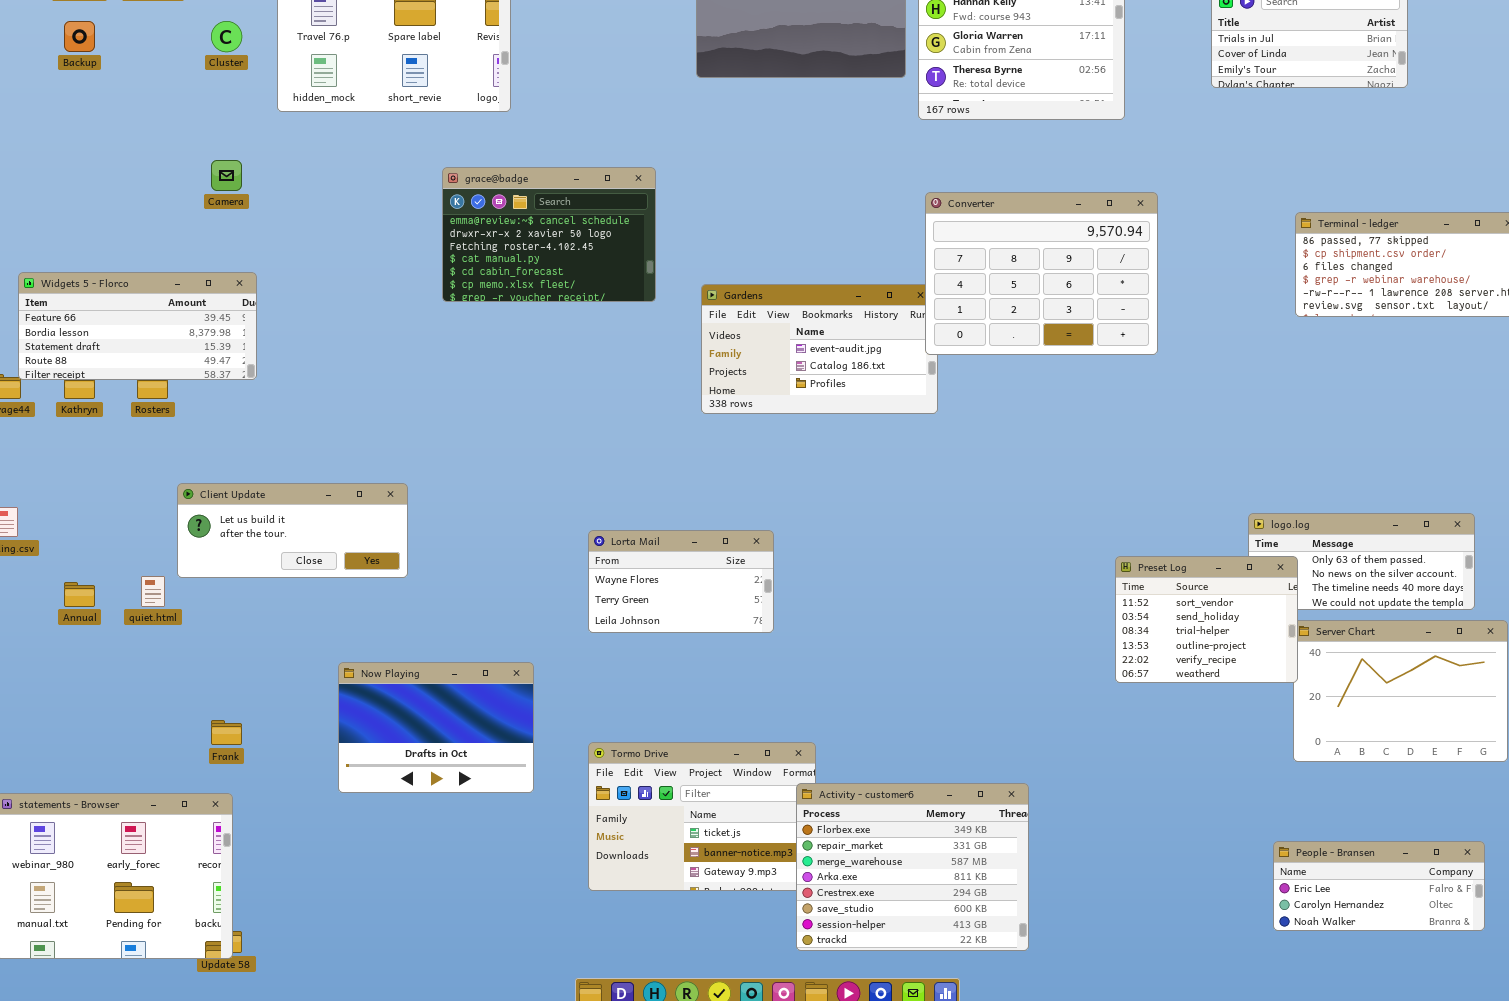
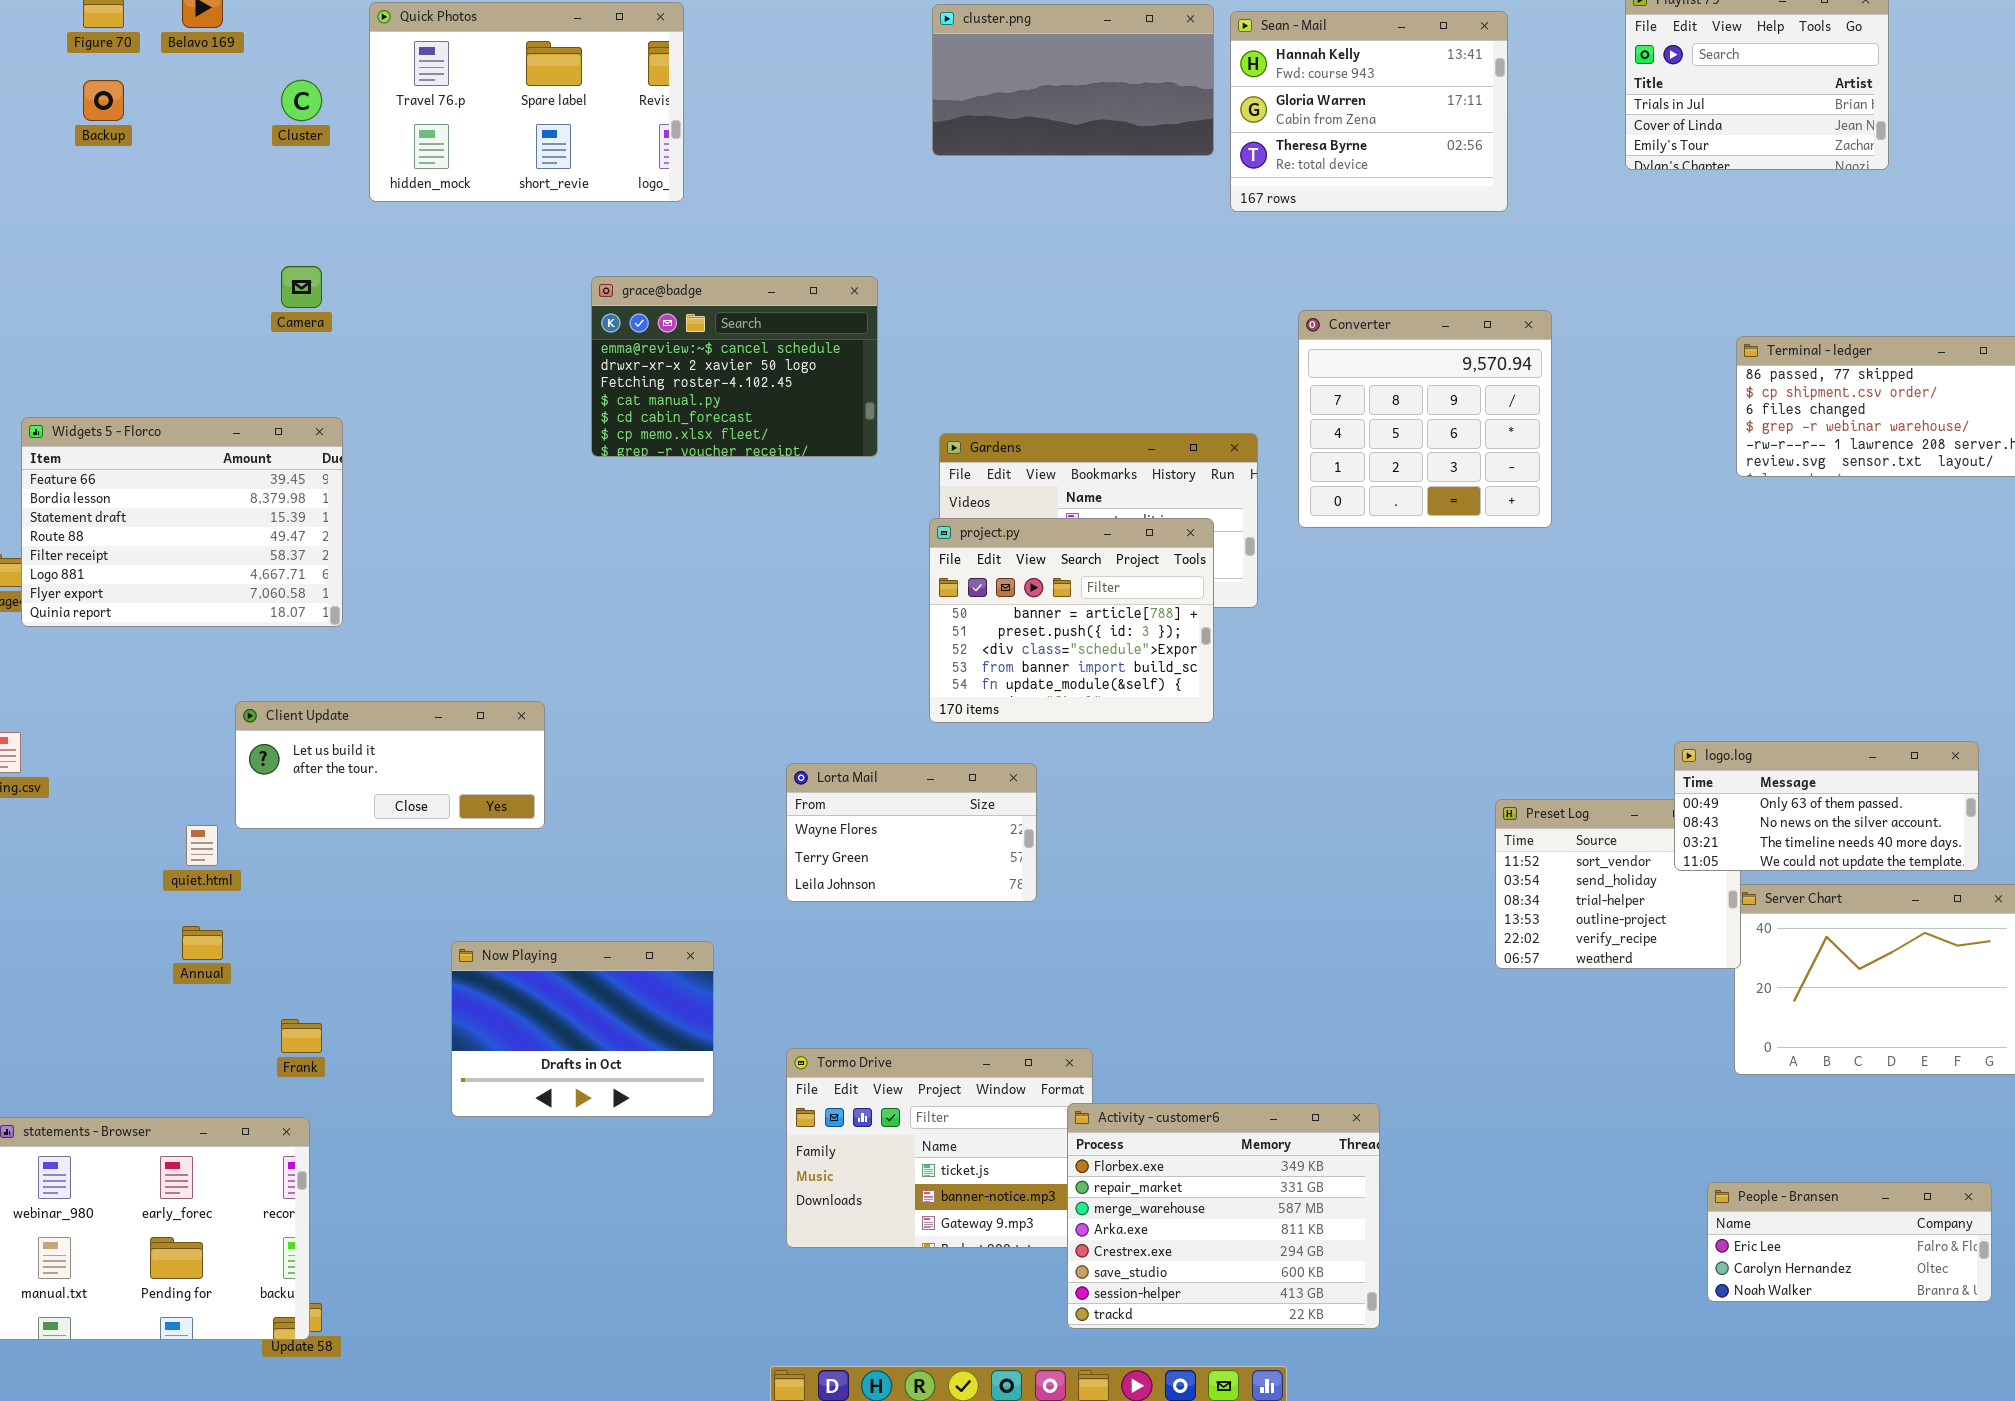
Converter: [925,192,1158,355] -> [1298,310,1552,528], resized
Widgets 5 - Florco: [18,272,257,380] -> [21,417,343,627], resized
project.py: none -> [929,518,1214,723], opened
logo.log: [1248,513,1475,610] -> [1674,741,1979,871], raised
Annual: [64,582,95,607] -> [182,926,223,960], moved

